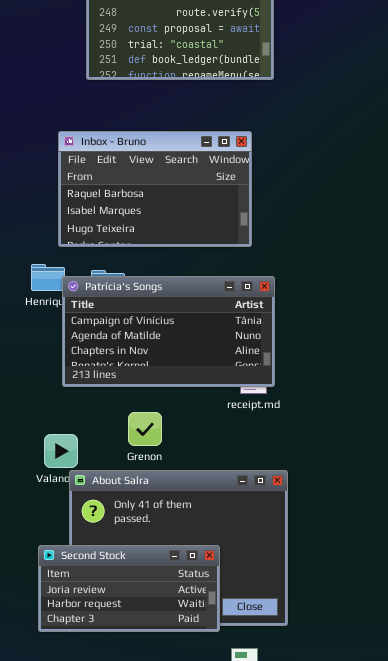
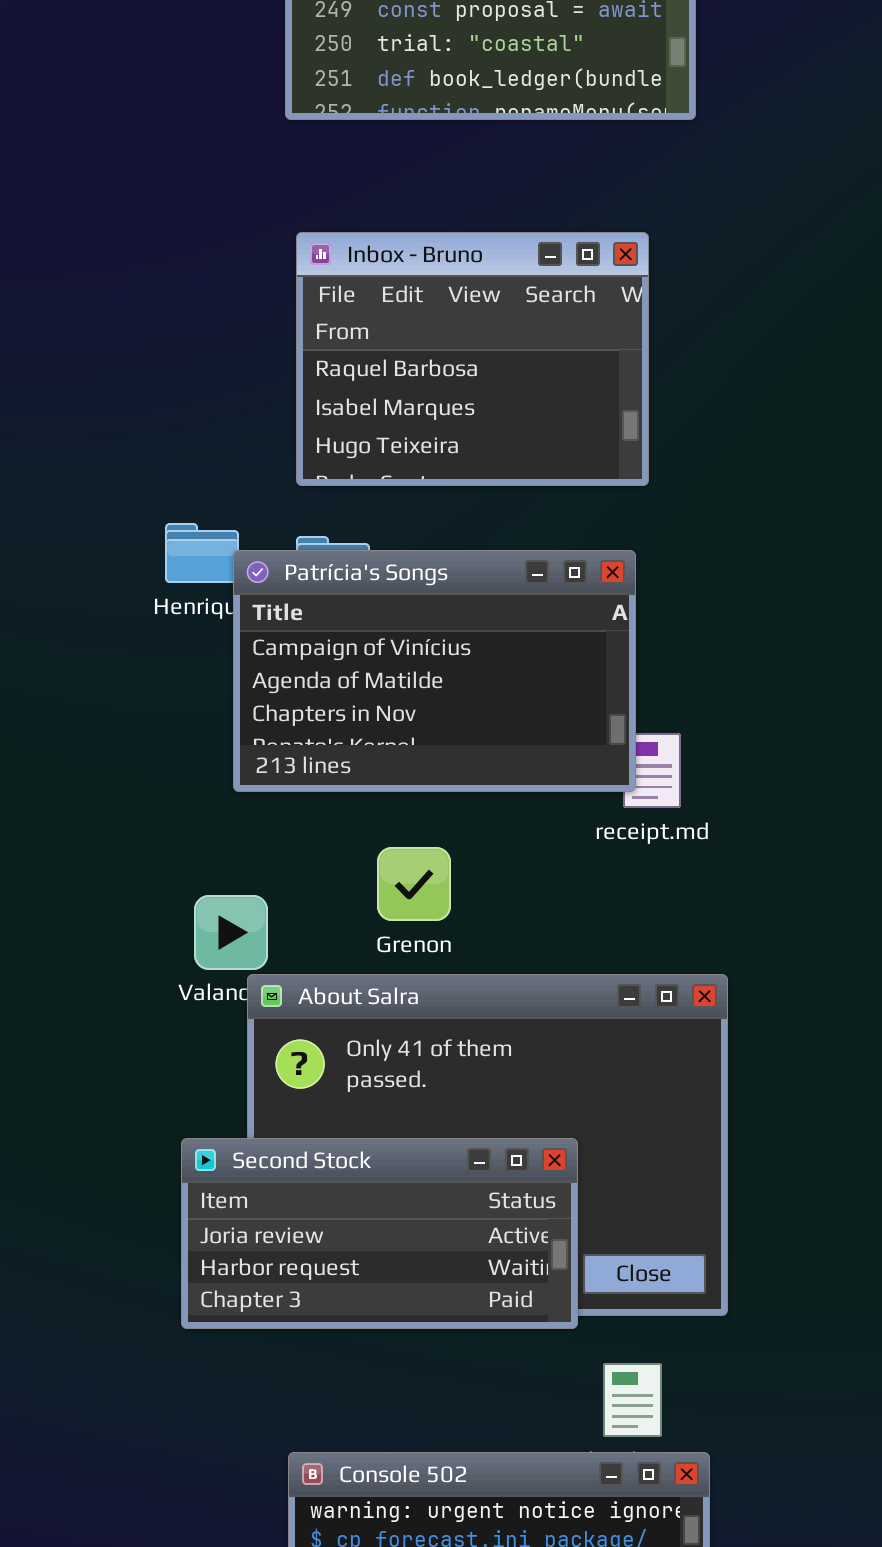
Inbox - Bruno: [58,131,252,247] -> [296,232,649,486], resized
Patrícia's Songs: [62,276,275,387] -> [233,550,636,792], resized

